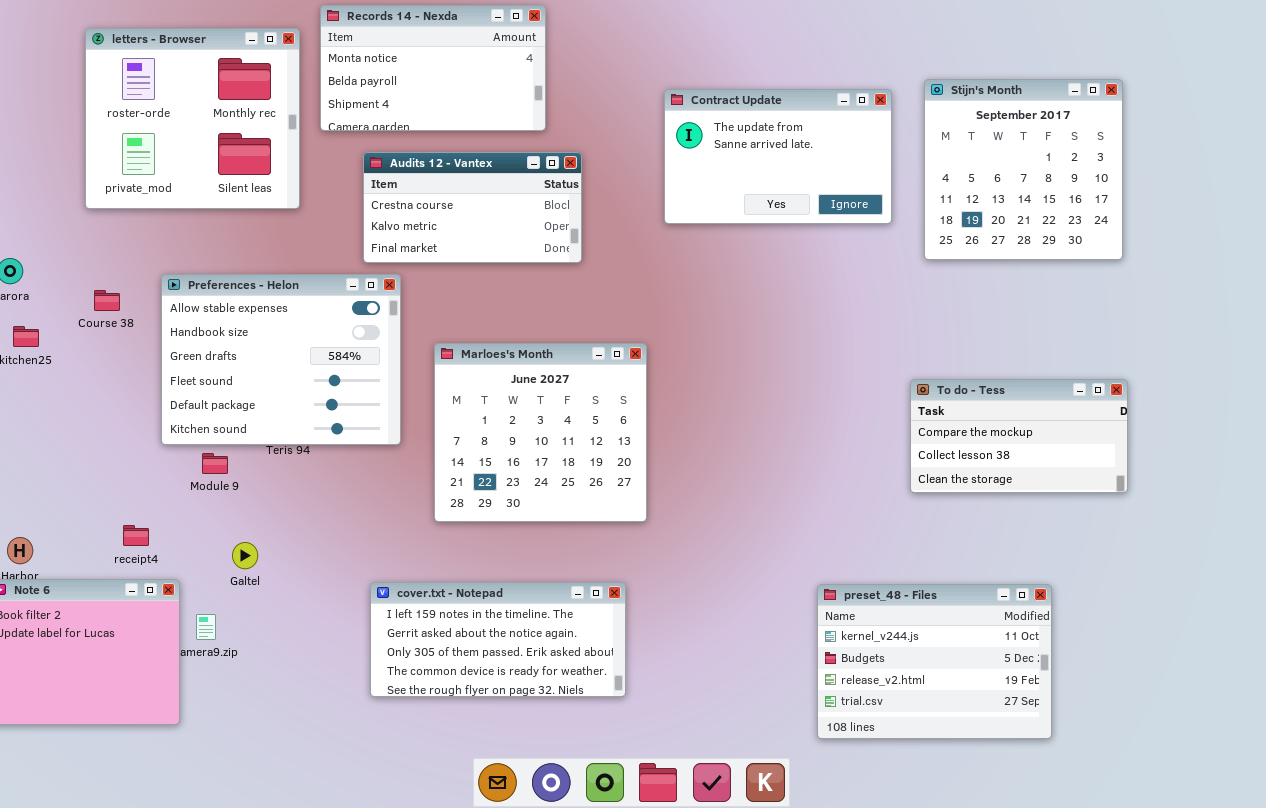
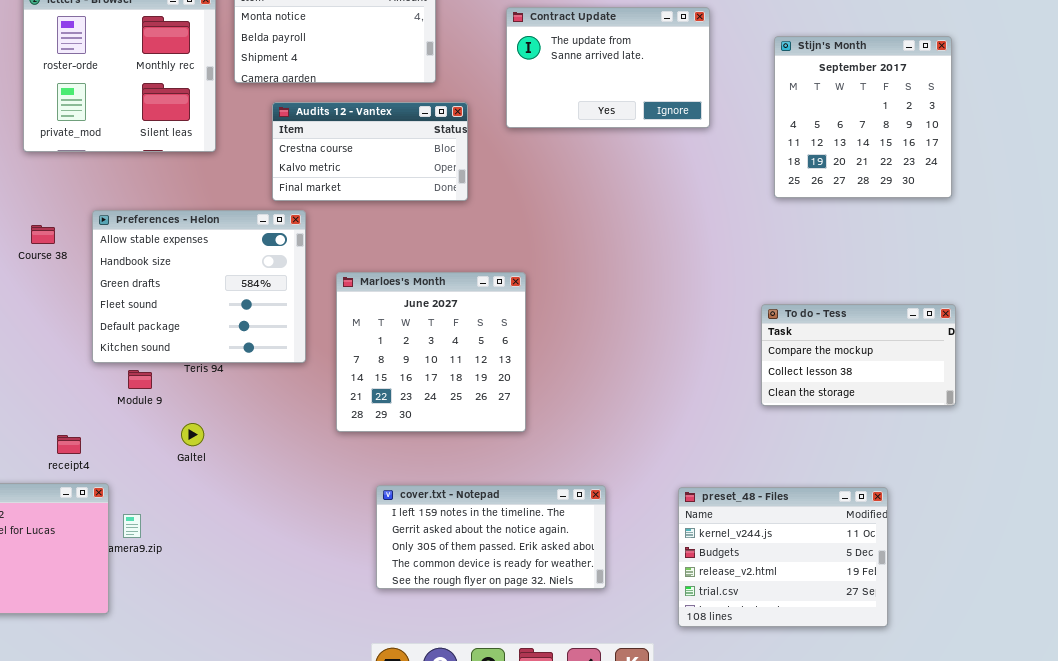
Contract Update: [664,89,892,224] -> [506,7,710,128], moved
Galtel: [232,542,258,569] -> [181,423,204,446], moved
cover.txt - Notepad: [370,582,626,697] -> [376,485,606,589], moved

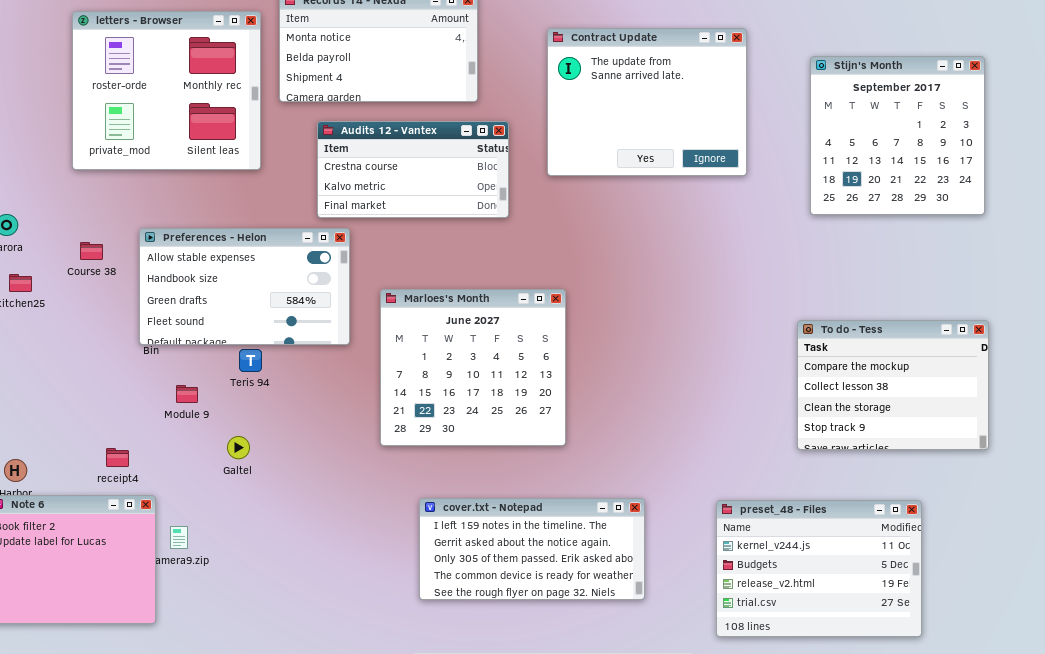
Contract Update: [506,7,710,128] -> [547,28,747,176], resized
Preferences - Helon: [92,210,306,363] -> [139,228,350,345], resized
To do - Tess: [761,304,956,406] -> [797,320,989,450], resized

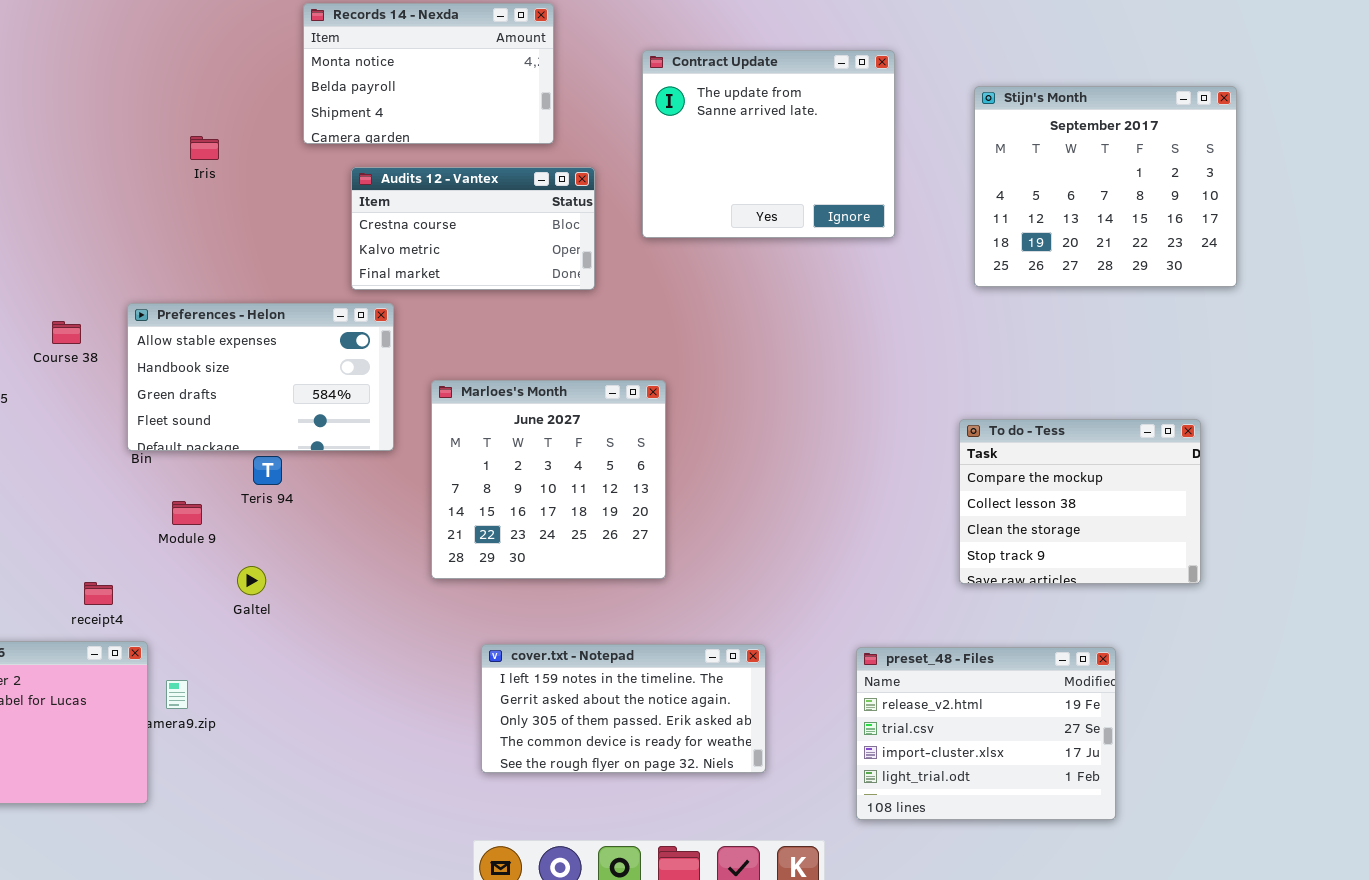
letters - Browser: [72,11,261,170] -> none, closed
Stijn's Month: [810,56,985,215] -> [974,86,1237,287], resized
preset_48 - Files: [716,500,922,637] -> [856,647,1116,820], scrolled down 2 rows

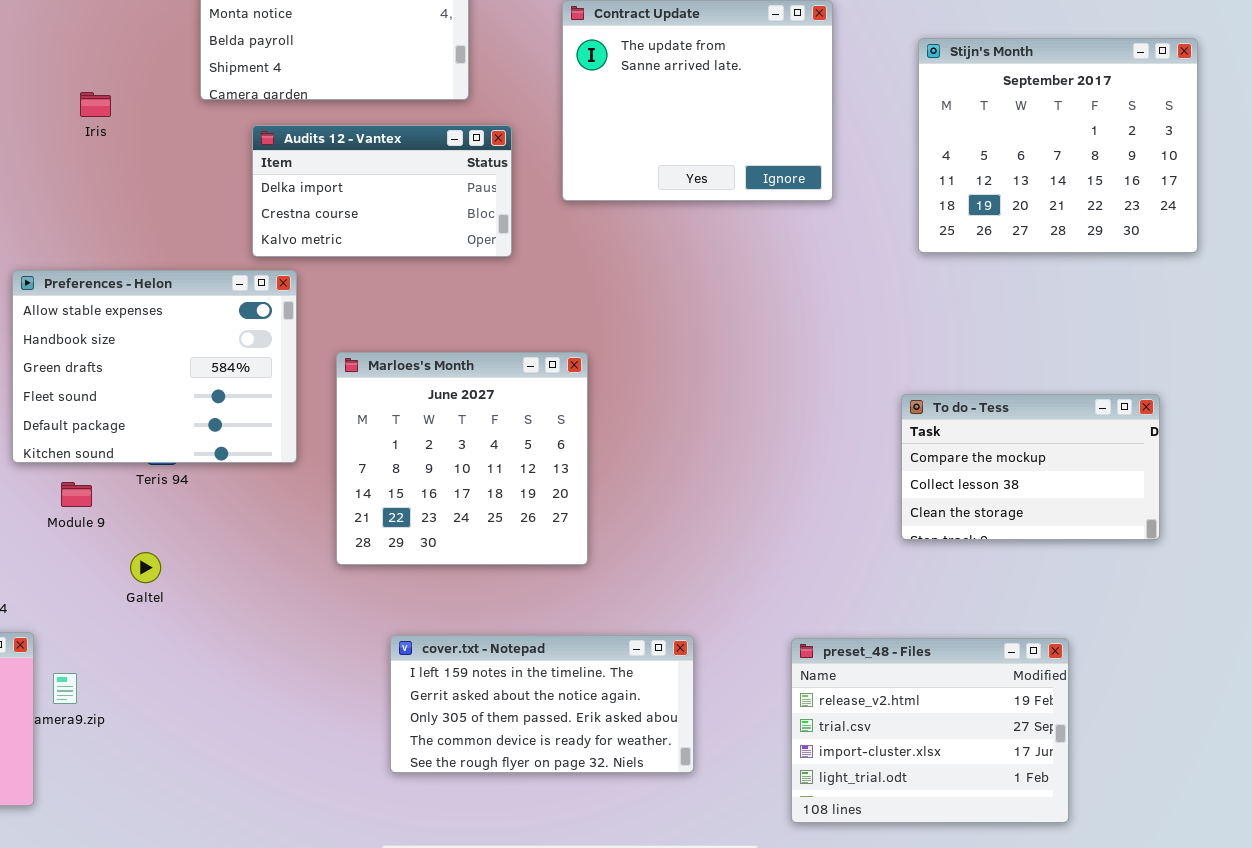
Audits 12 - Vantex: [351,167,595,290] -> [252,125,512,257], scrolled up 1 row
Preferences - Helon: [127,303,394,451] -> [12,270,297,463], resized
To do - Tess: [959,419,1201,584] -> [901,394,1160,540], resized

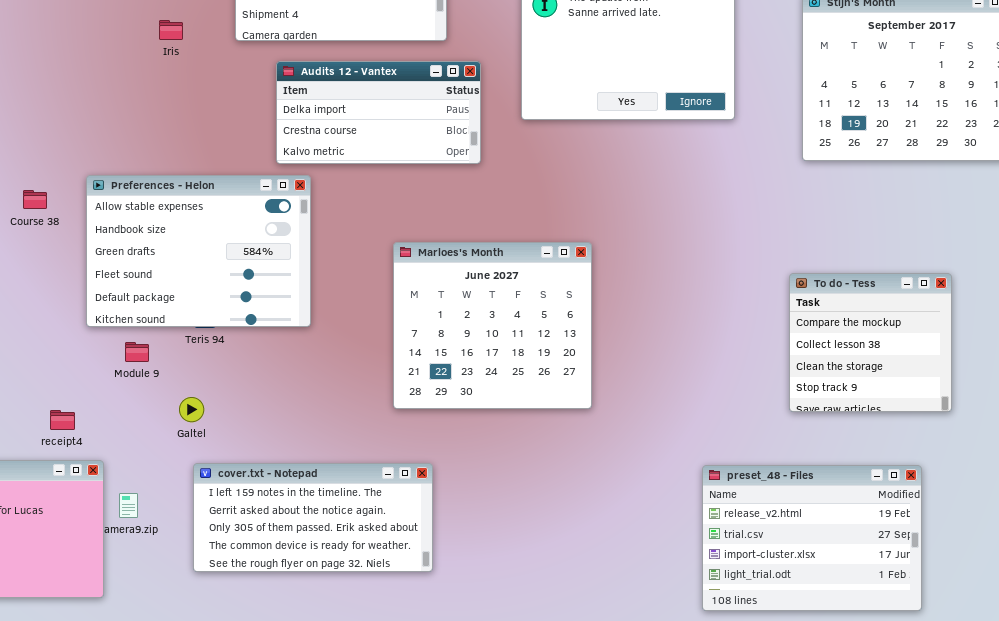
Iris: [80,92,111,117] -> [159,20,183,40], moved
Marloes's Month: [336,352,588,565] -> [393,242,592,409], moved
To do - Tess: [901,394,1160,540] -> [789,273,952,412], resized
cover.txt - Notepad: [390,635,694,773] -> [193,463,433,572], moved

